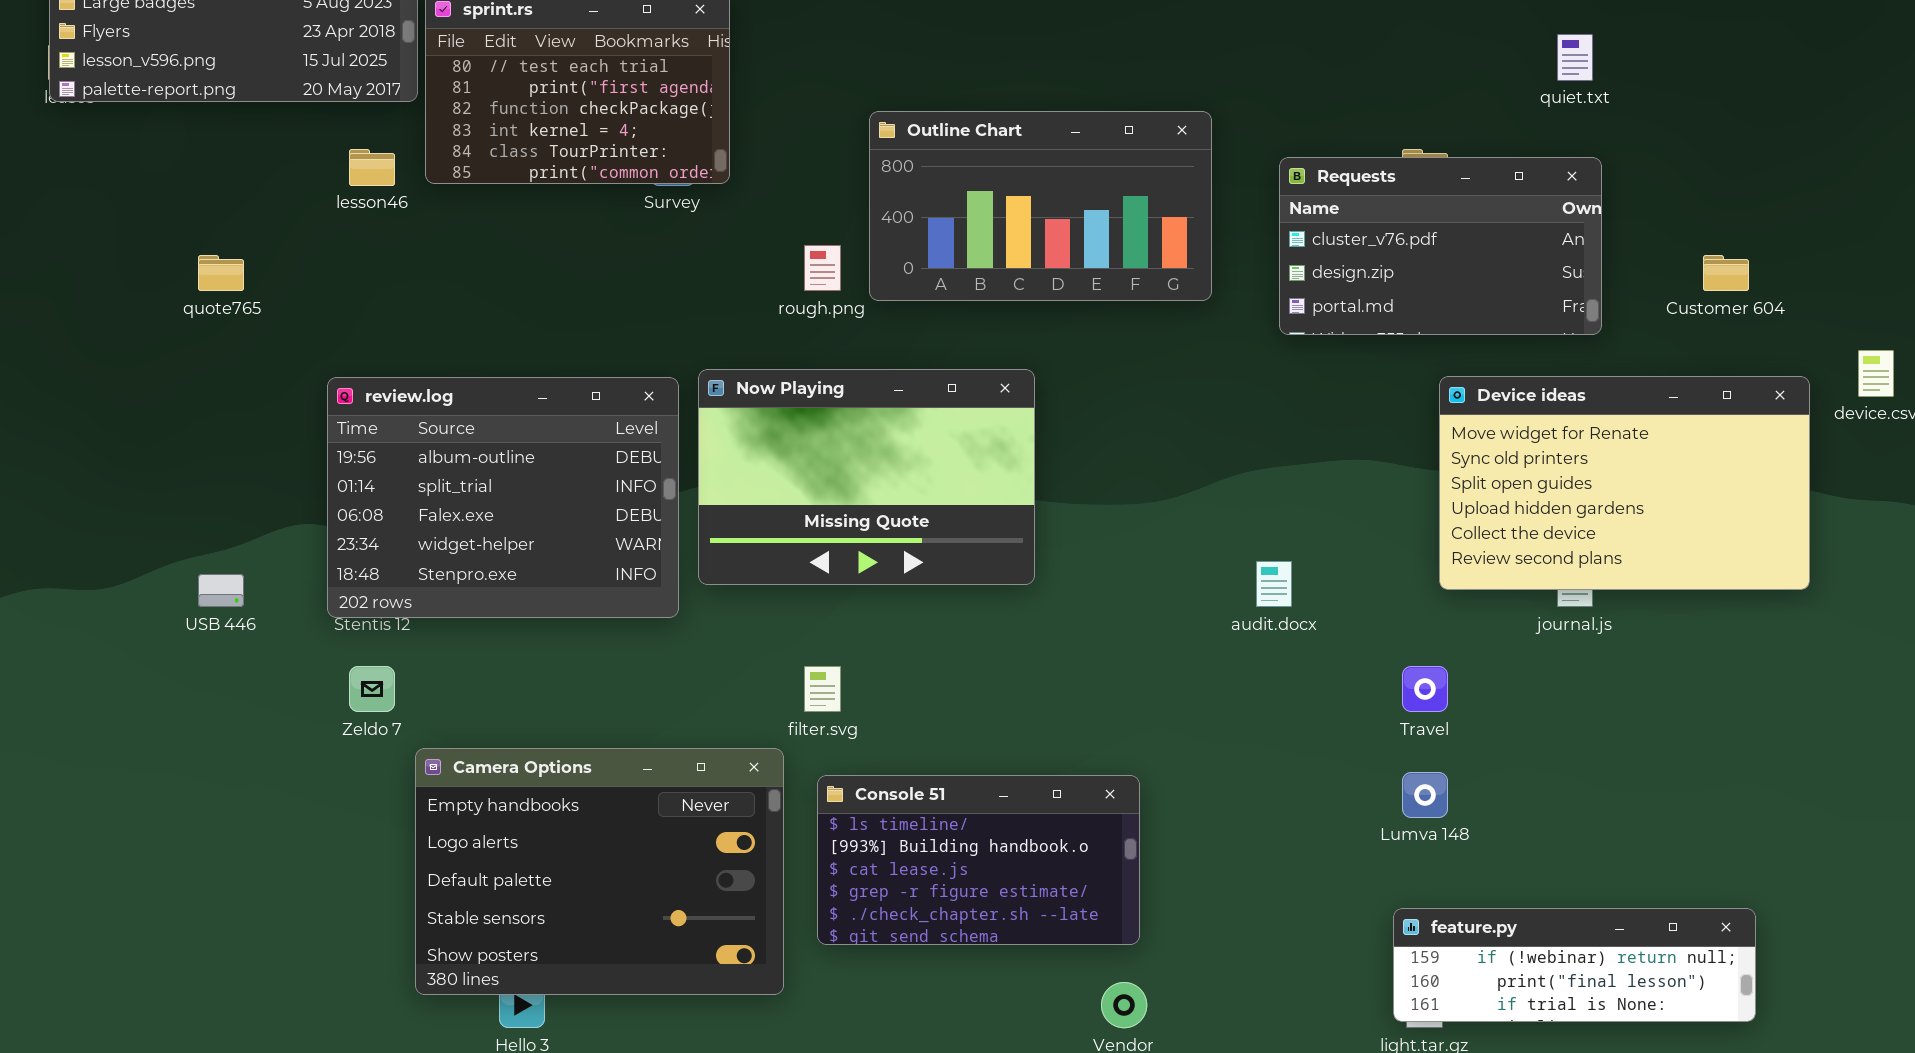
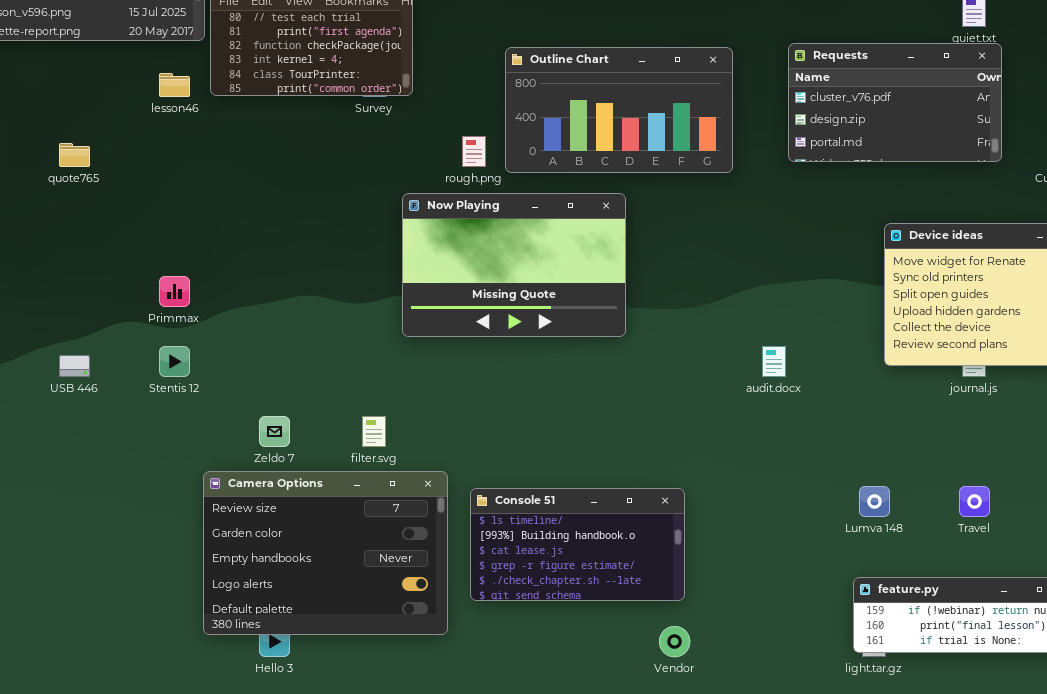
Requests: [1279,157,1602,335] -> [788,43,1002,162], moved
Now Playing: [698,369,1035,585] -> [402,193,626,337], moved
review.log: [327,377,679,618] -> none, closed
Zeldo 7: [349,666,395,712] -> [259,416,290,447], moved
filter.svg: [804,666,841,712] -> [362,416,386,447], moved
Travel: [1402,666,1448,712] -> [959,486,990,517], moved
Camera Options: [415,748,784,995] -> [203,471,448,635], scrolled up 2 rows

